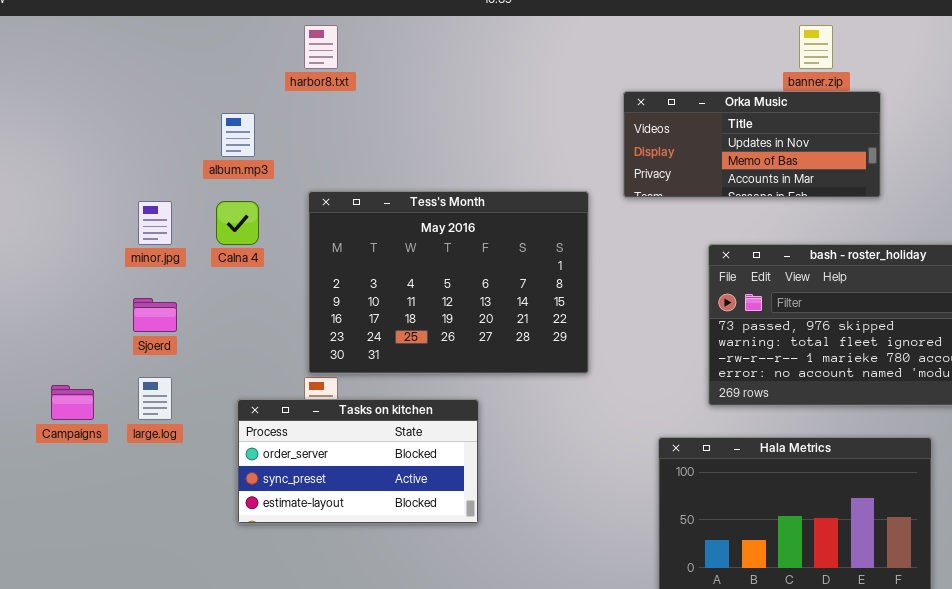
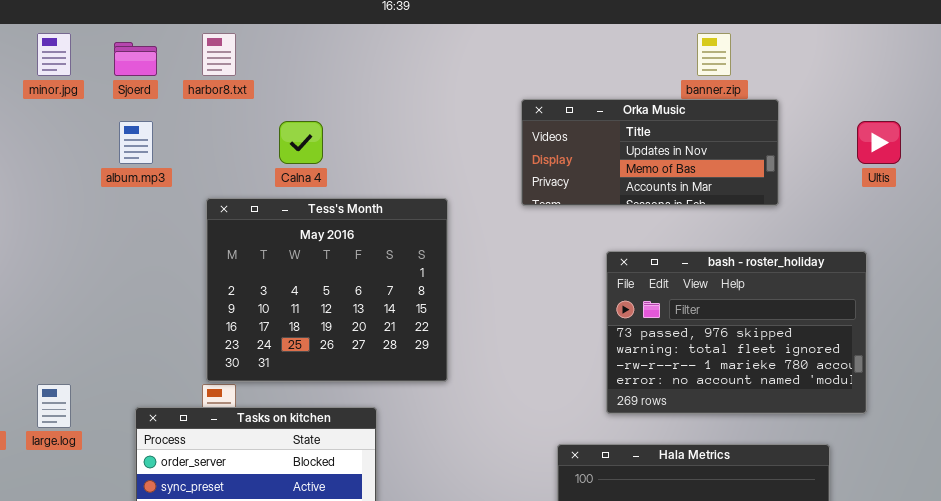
Tess's Month: [308,191,589,374] -> [206,198,448,382], resized
minor.jpg: [138,201,172,245] -> [37,33,71,76], moved
Calna 4: [216,201,259,245] -> [279,121,323,164], moved
Sjoerd: [133,298,177,332] -> [114,42,157,76], moved

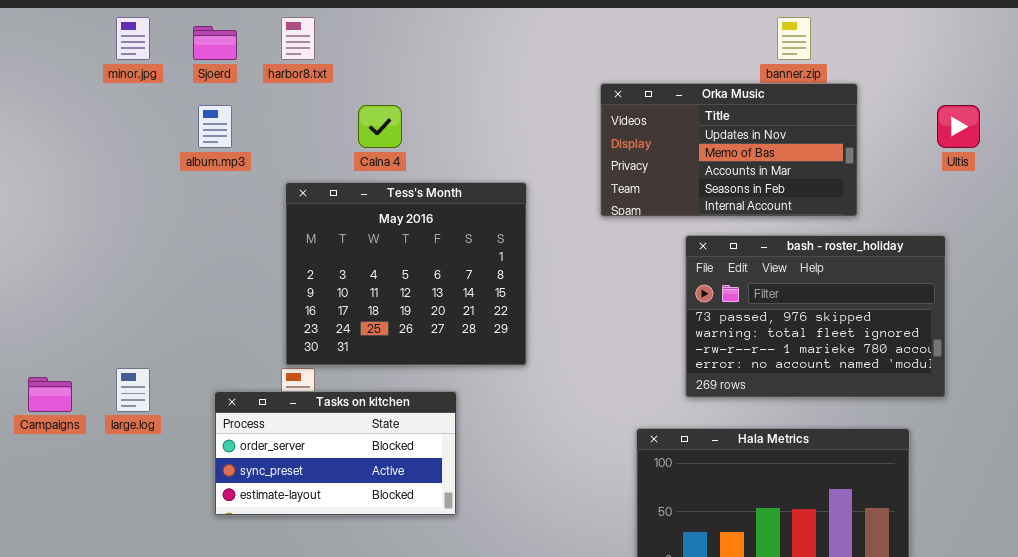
Orka Music: [521,99,779,206] -> [600,83,858,217], resized

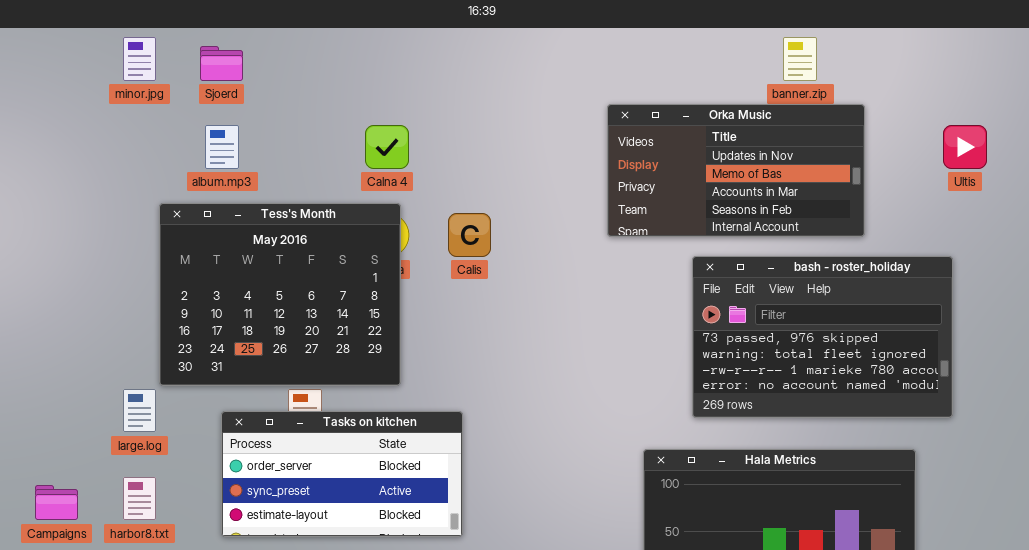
harbor8.txt: [281,17,315,60] -> [123,477,156,520], moved
Tess's Month: [285,182,527,366] -> [159,203,401,386], moved
Campaigns: [28,377,72,412] -> [35,485,78,520], moved

